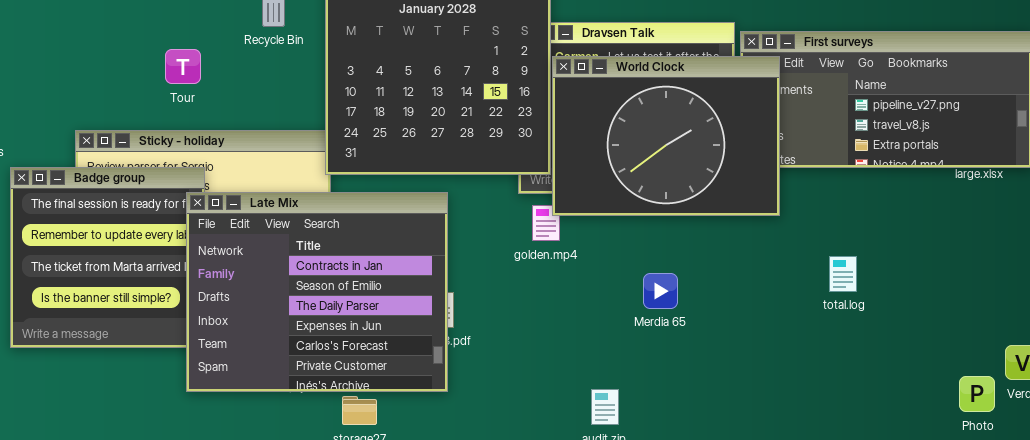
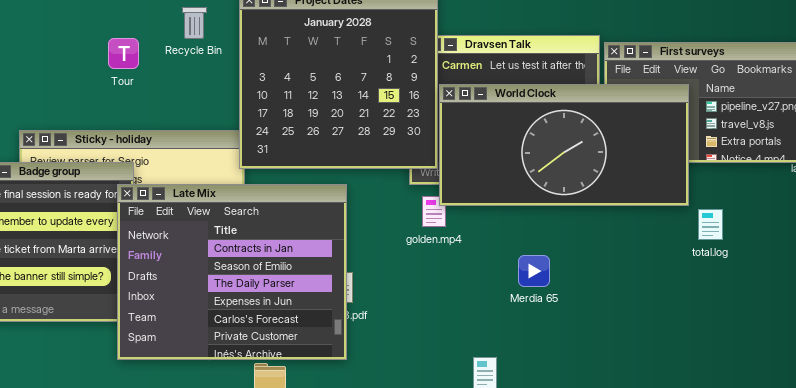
Tour: [165,49,201,84] -> [108,38,139,69], moved
World Clock: [552,56,780,216] -> [439,84,689,206], resized
total.log: [829,256,857,292] -> [698,209,723,240], moved

